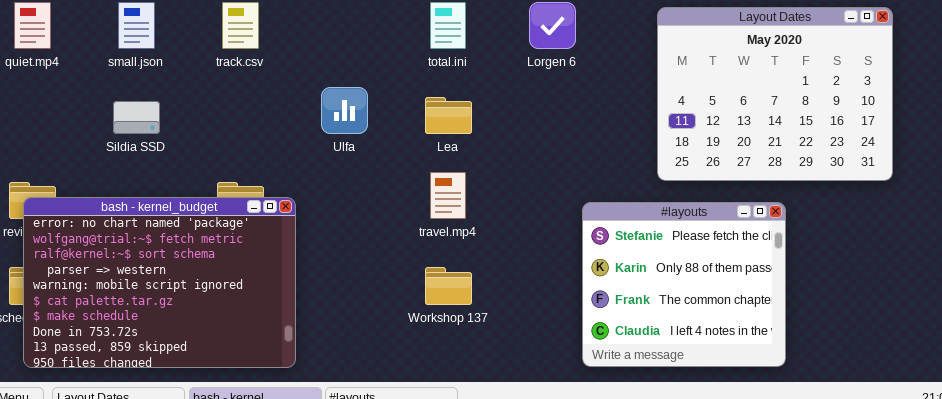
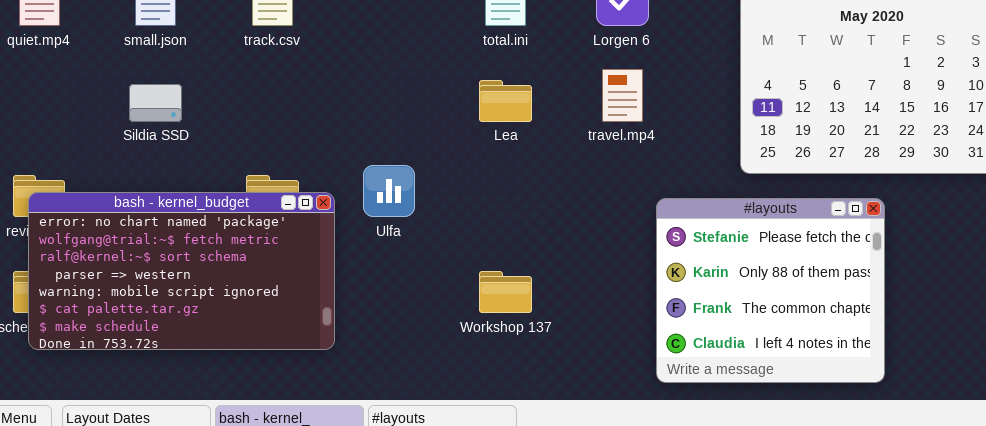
Ulfa: [321,87,368,134] -> [363,165,415,217], moved
travel.mp4: [430,172,466,219] -> [602,69,643,122], moved
bash - kernel_budget: [23,197,296,368] -> [28,192,335,350], resized

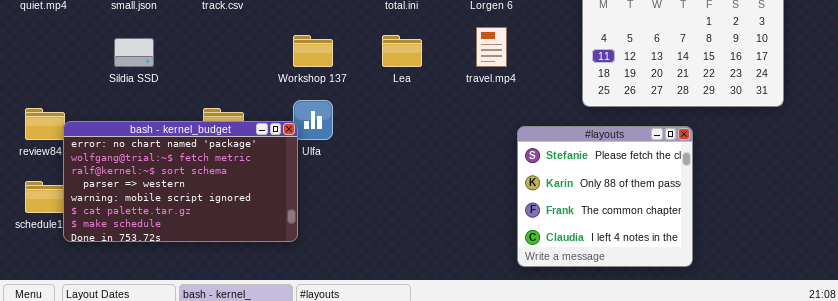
bash - kernel_budget: [28,192,335,350] -> [63,121,298,242], moved
Workshop 137: [479,271,532,313] -> [293,35,333,67], moved

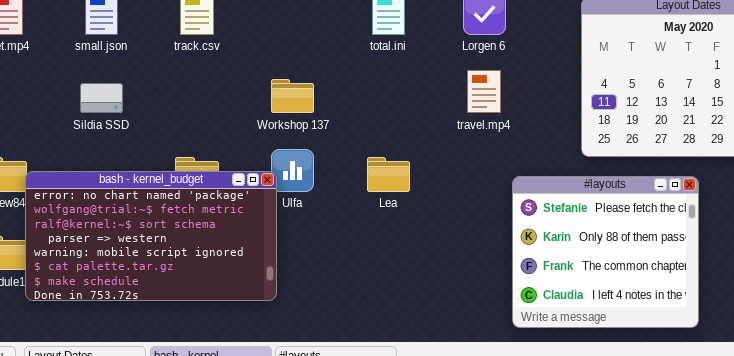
Lea: [382,35,422,67] -> [367,157,410,192], moved

